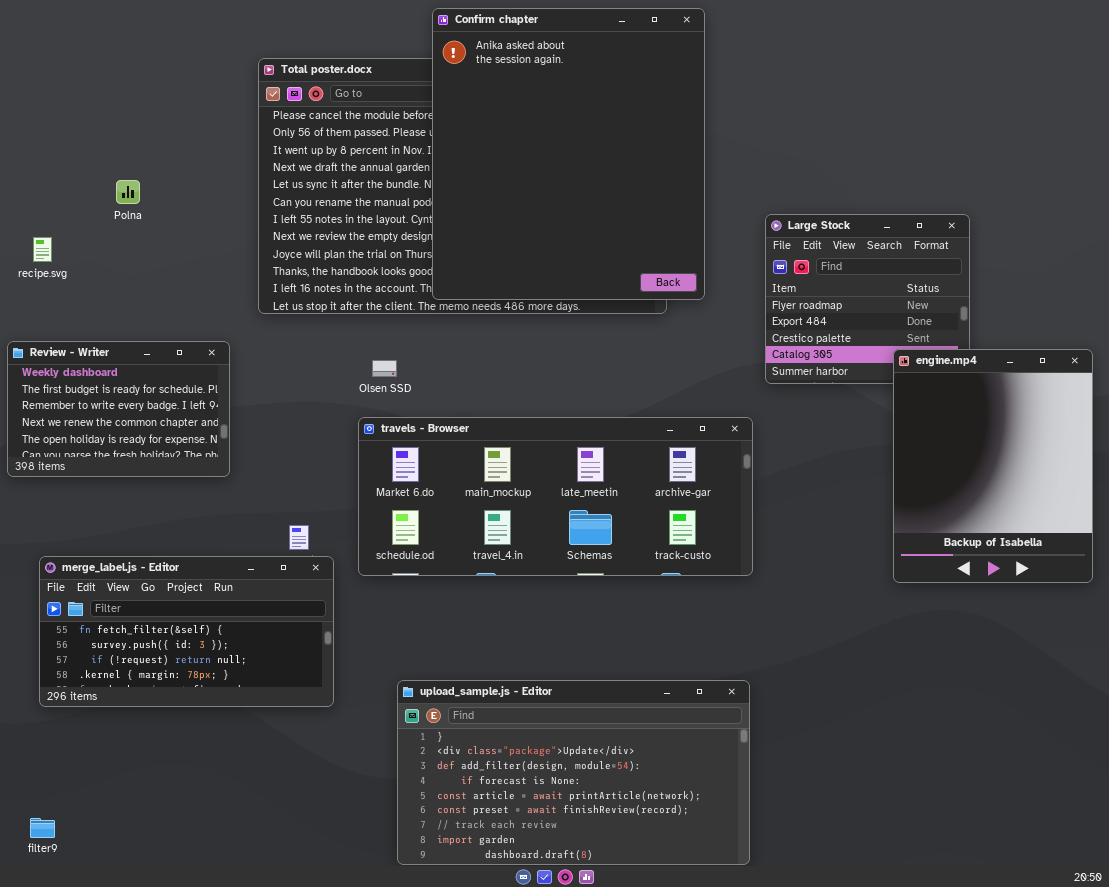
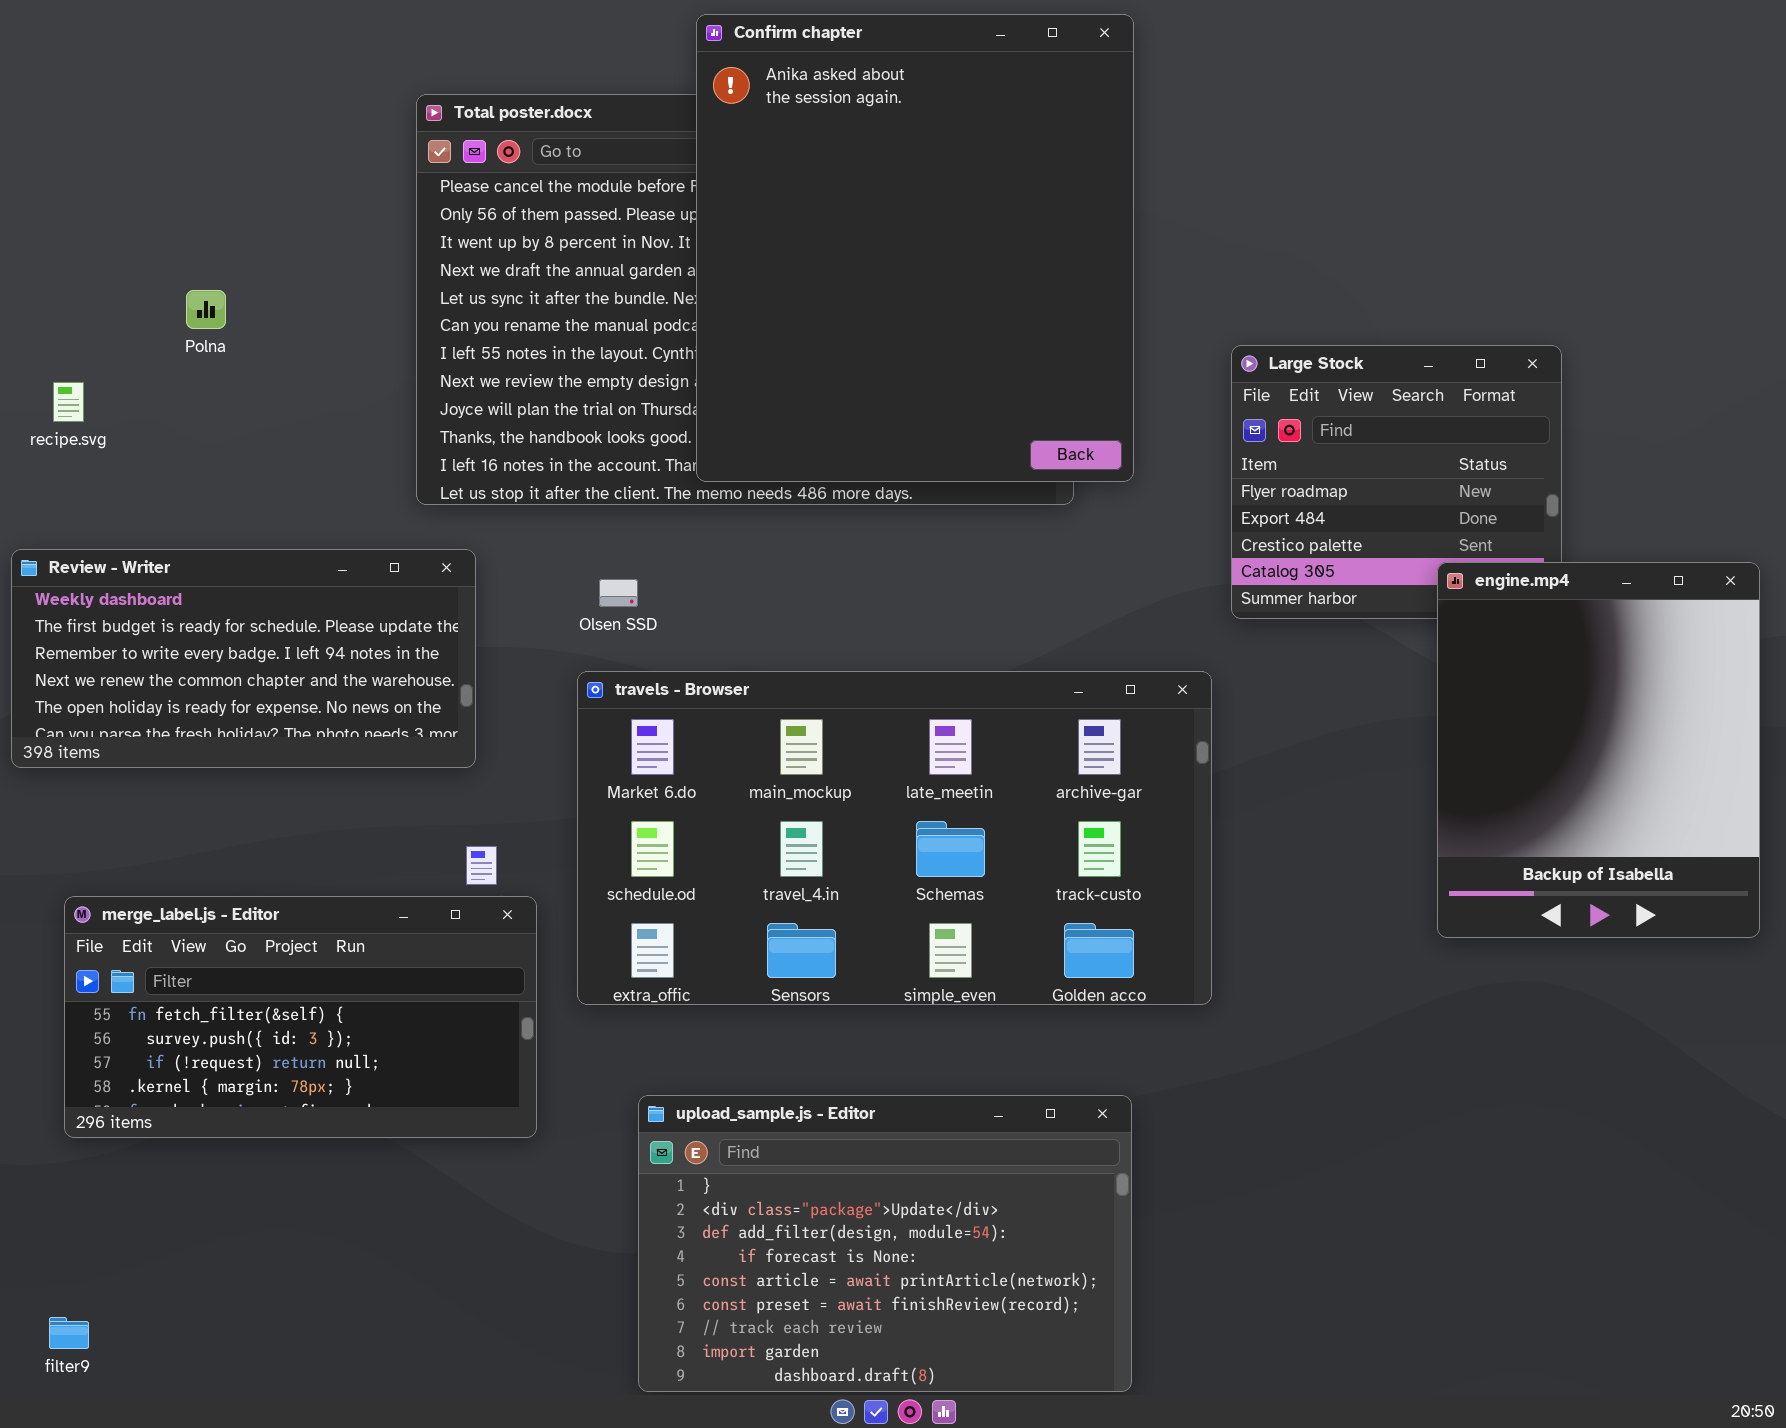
Review - Writer: [7,341,230,477] -> [11,549,476,768], resized
travels - Browser: [358,417,753,576] -> [577,671,1212,1005], resized
upload_sample.js - Editor: [397,680,750,865] -> [638,1095,1132,1392], resized

